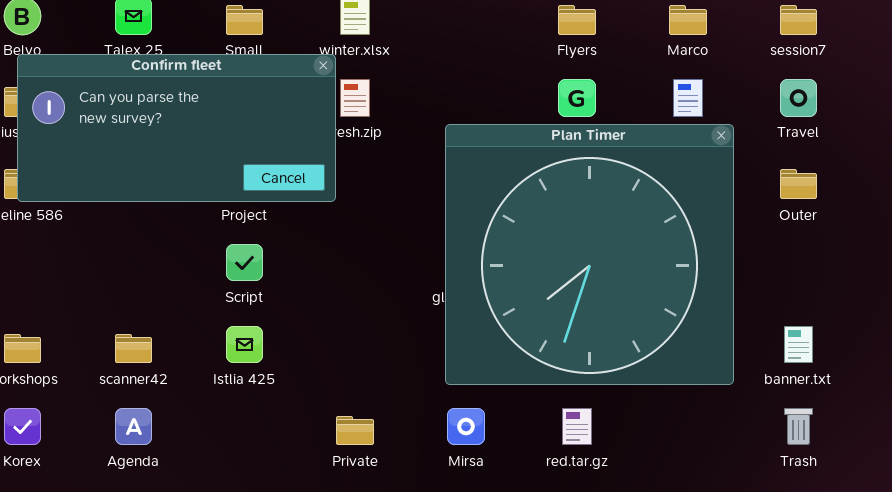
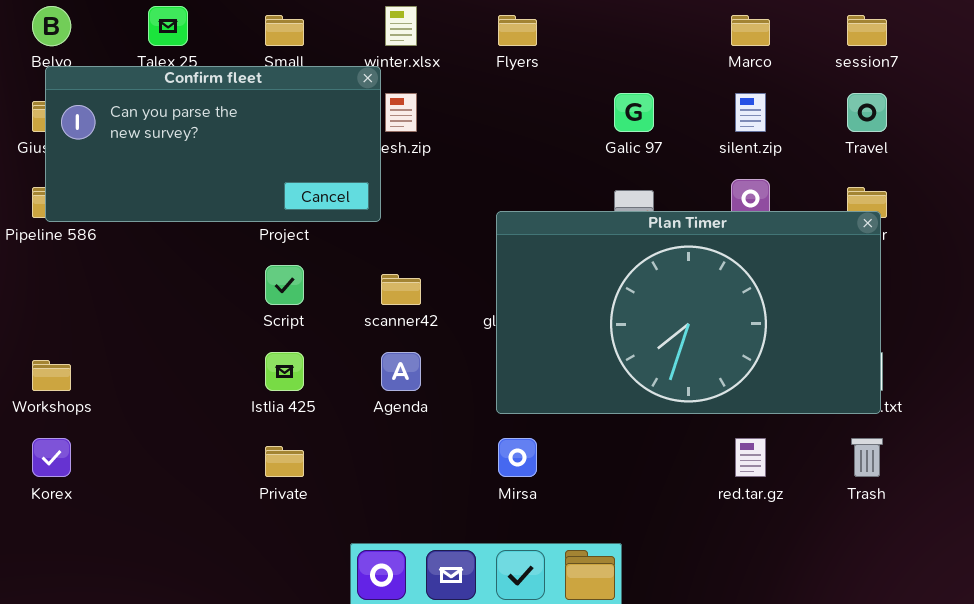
Flyers: [558,5,596,35] -> [498,15,537,46], moved
Plan Timer: [445,124,734,385] -> [496,211,881,414], resized
scanner42: [115,334,152,363] -> [381,274,421,305], moved
Agenda: [115,408,152,445] -> [381,352,421,391], moved
red.tar.gz: [562,408,592,445] -> [735,438,766,477], moved
Private: [336,416,374,445] -> [265,446,304,477], moved

